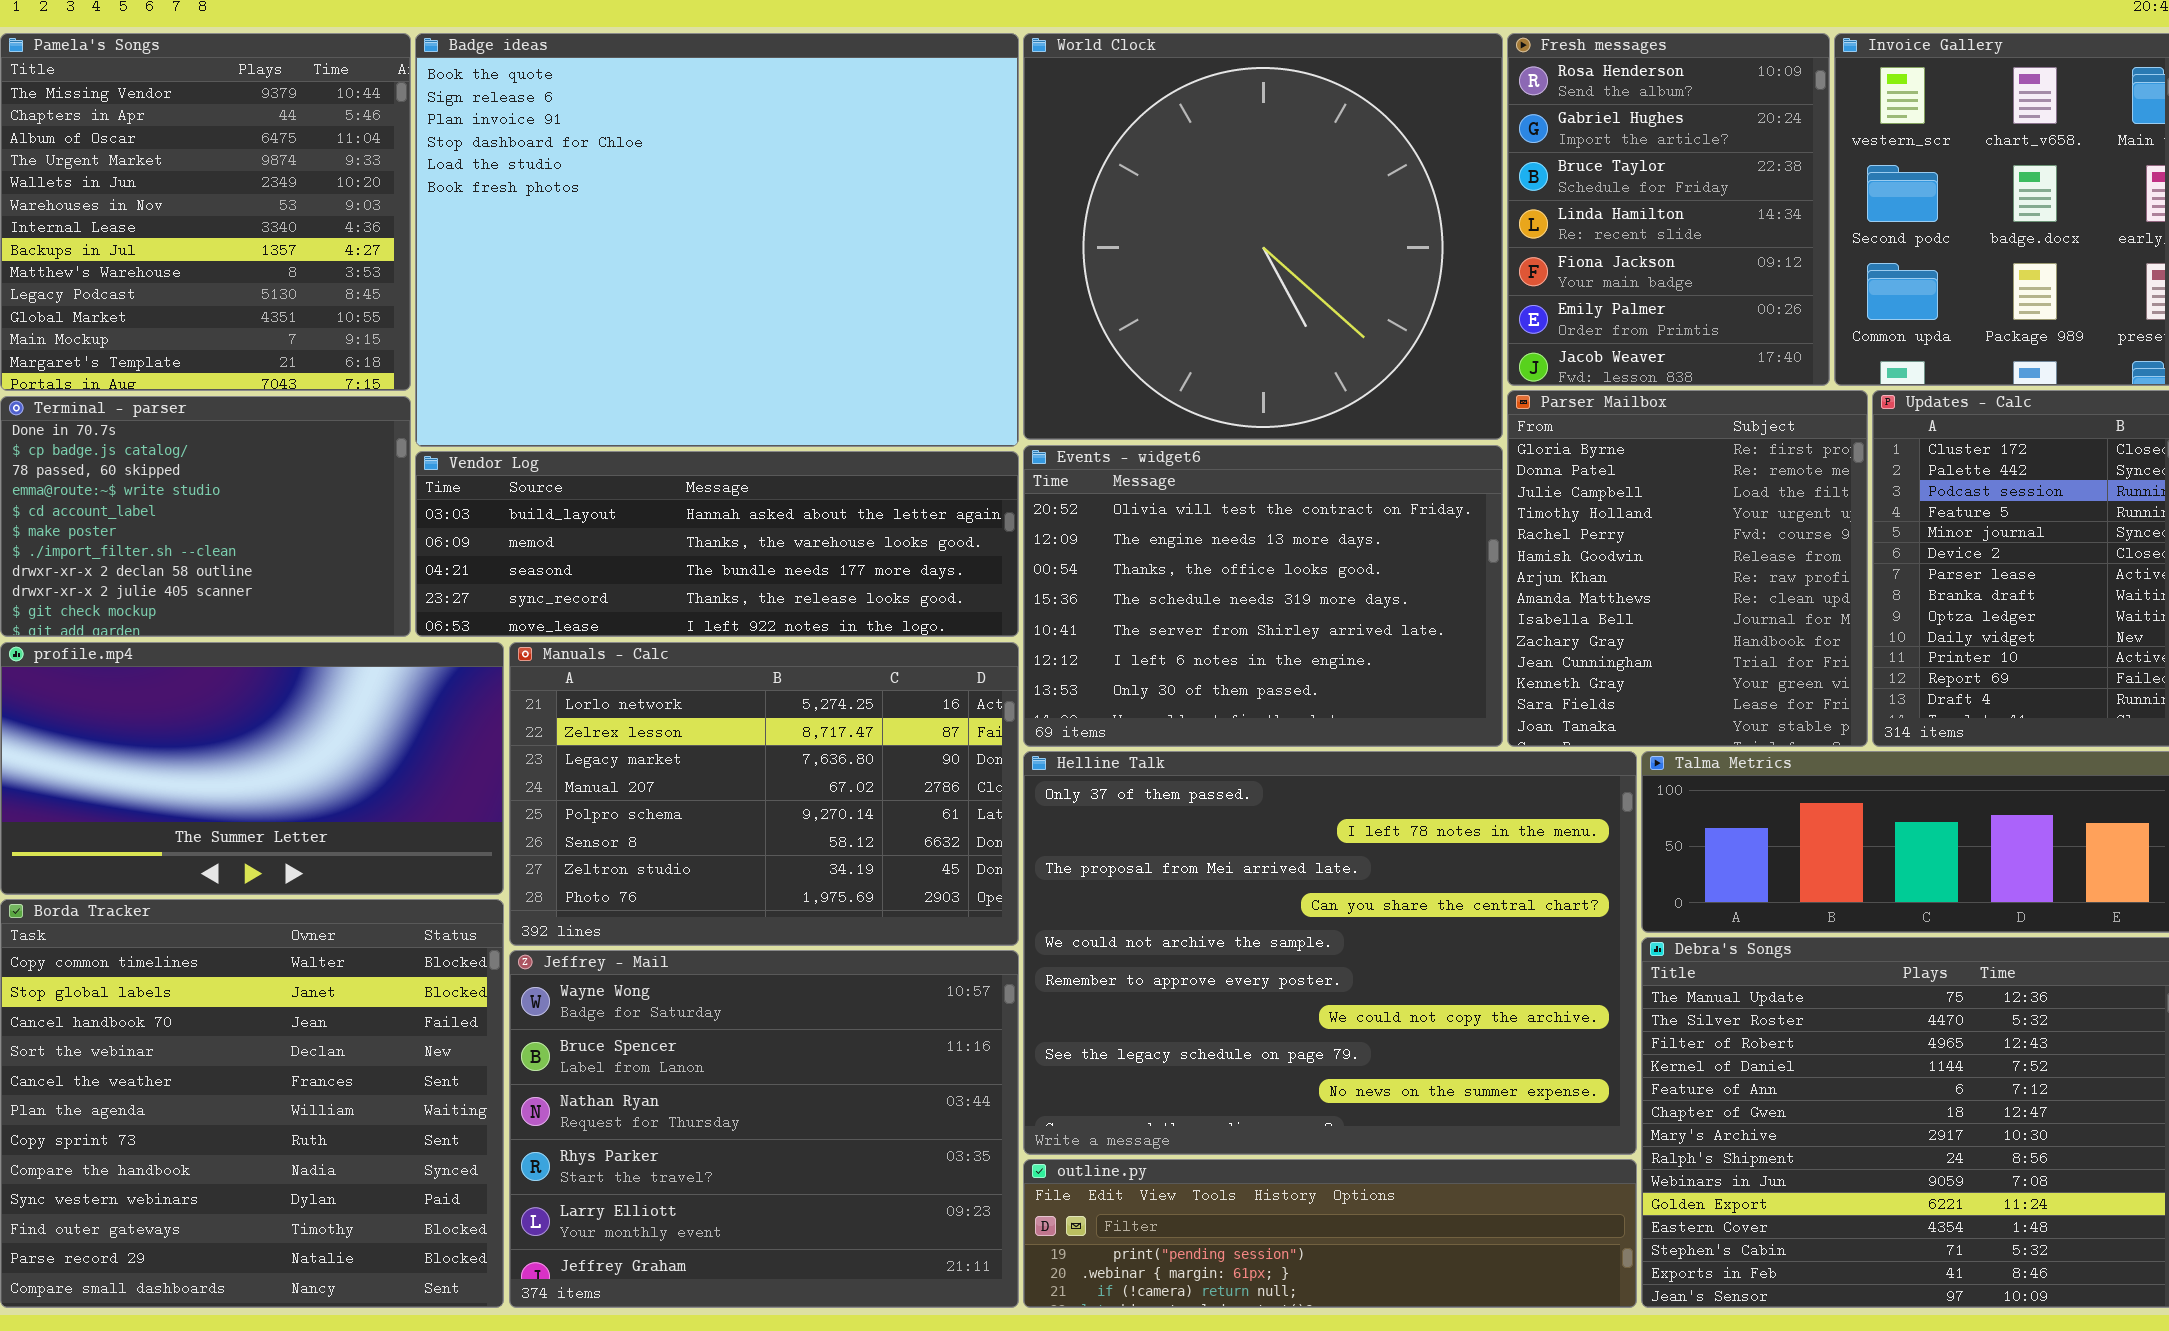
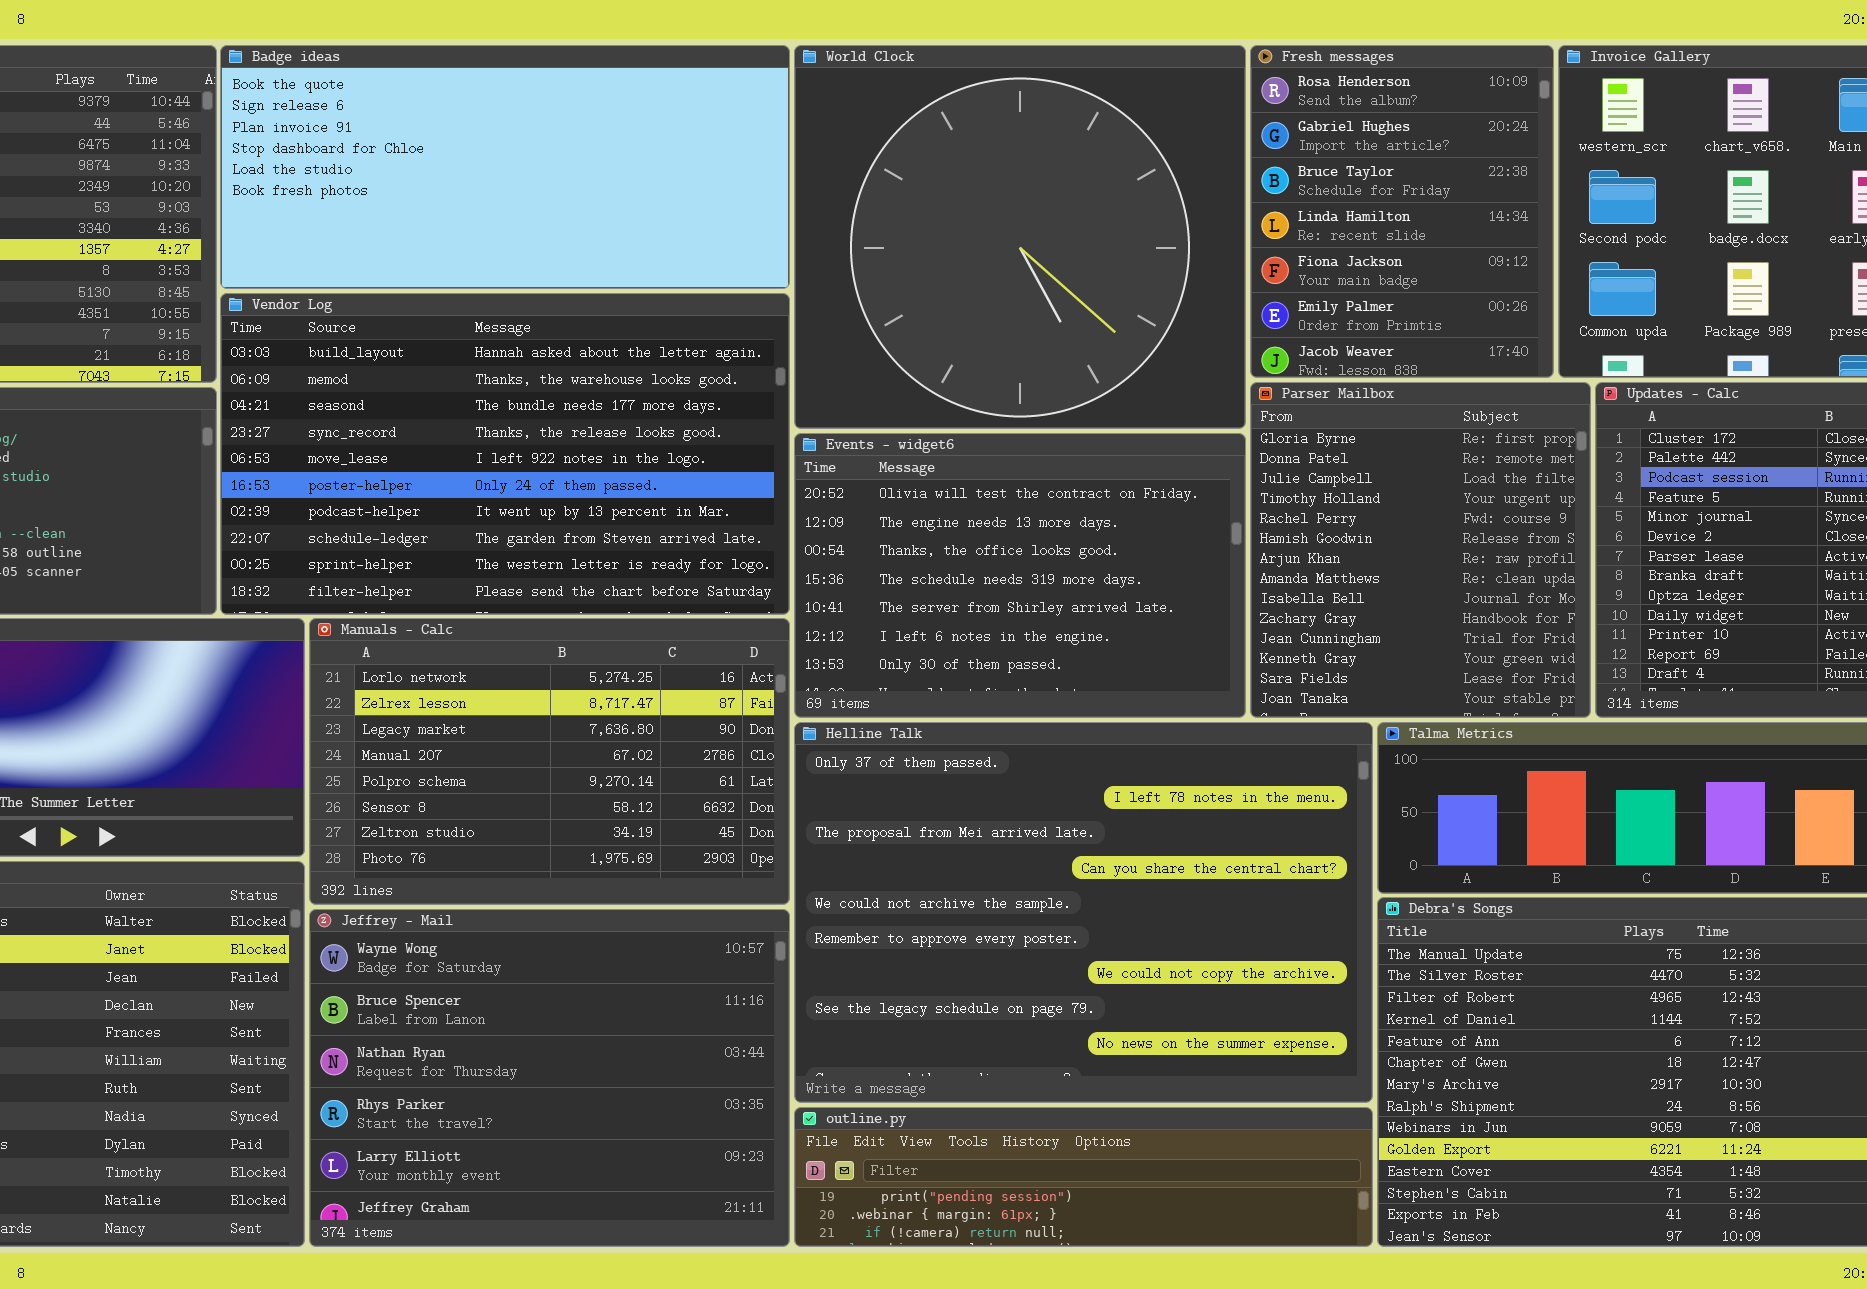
Badge ideas: [415,33,1019,447] -> [220,45,790,289], resized
Vendor Log: [415,451,1019,637] -> [220,293,790,615], resized

